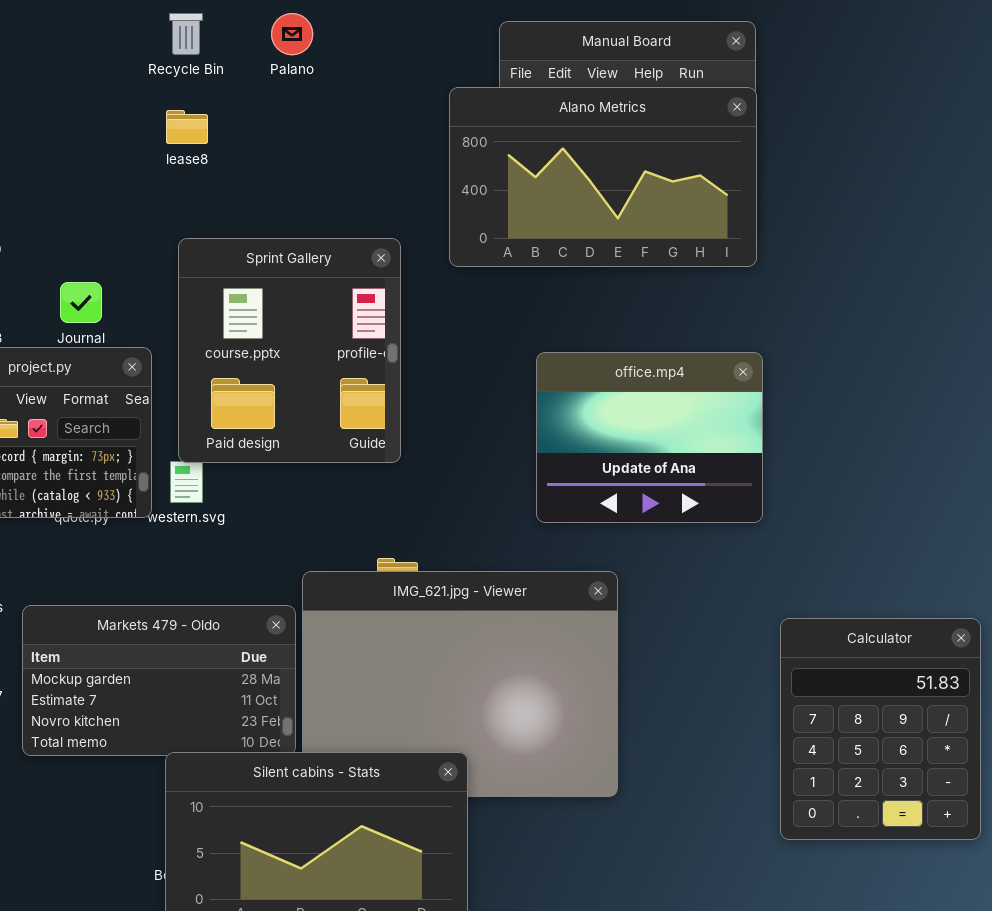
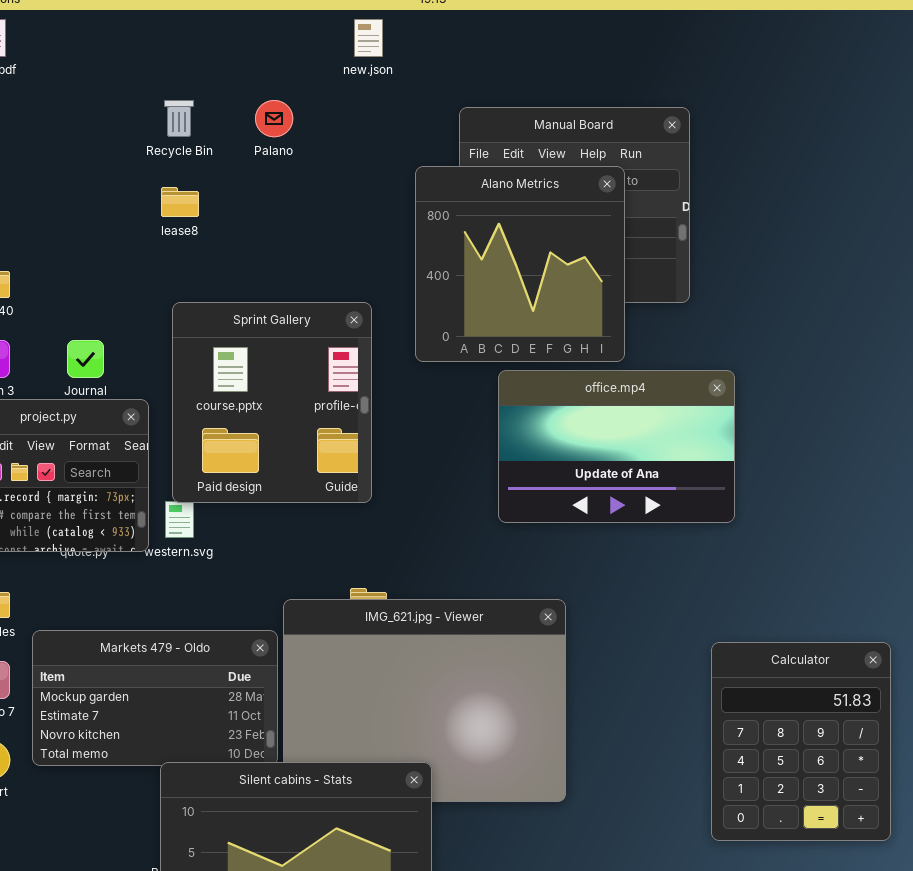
Alano Metrics: [449,87,757,267] -> [415,166,625,362], resized
office.mp4: [536,352,763,523] -> [498,370,735,523], moved, resized

